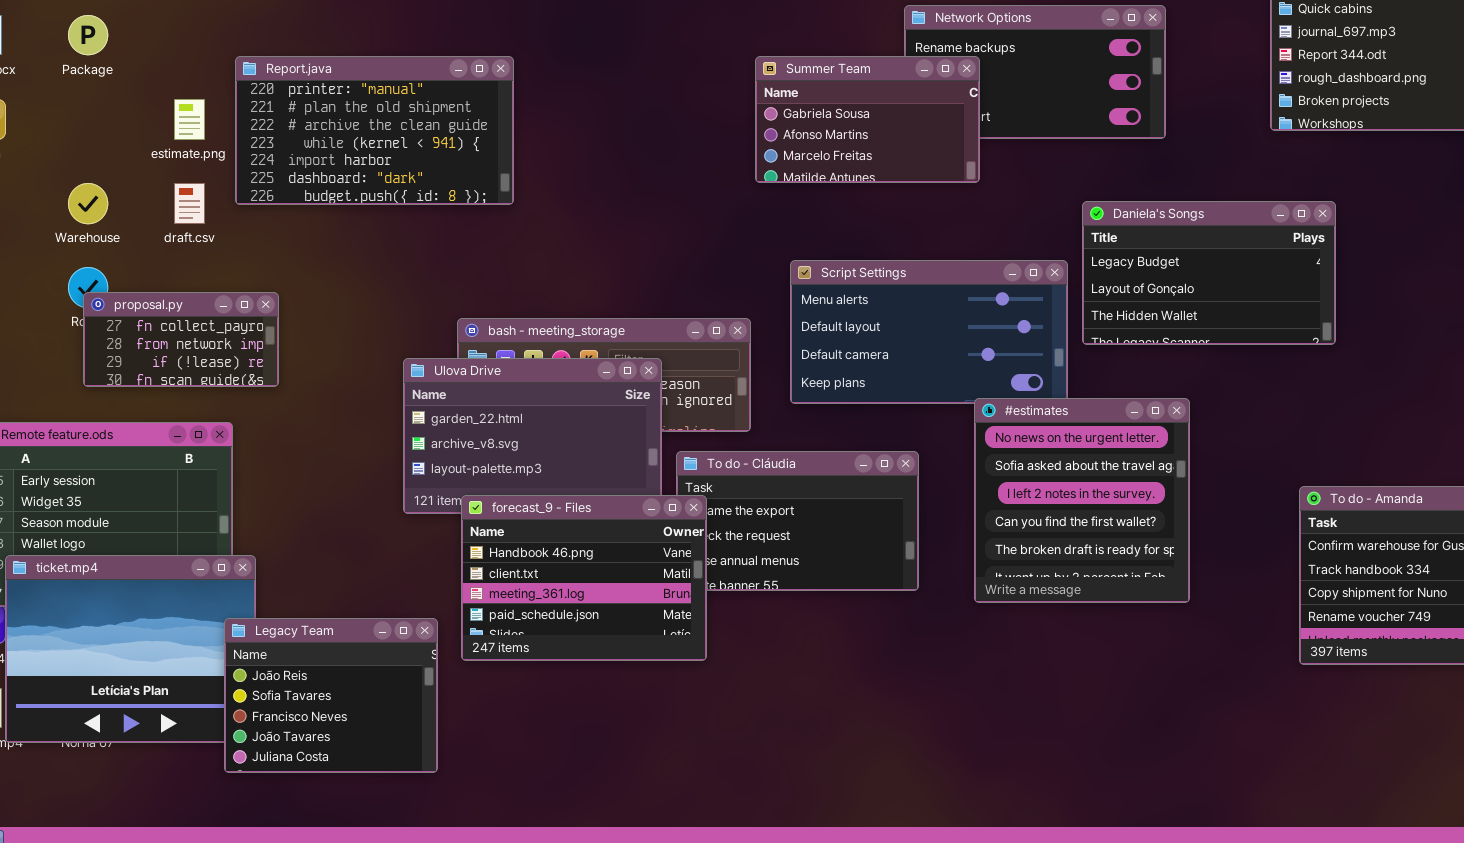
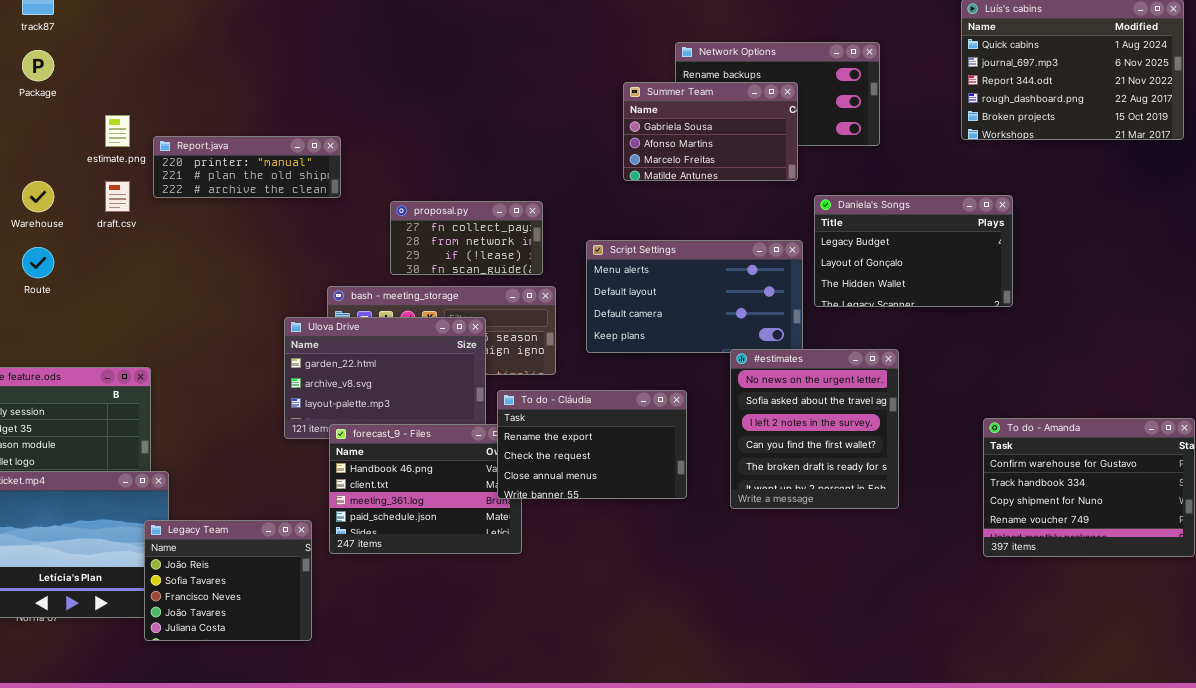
Report.java: [235,56,514,205] -> [153,136,341,198], resized
Summer Team: [755,56,980,183] -> [623,82,798,181], moved
proposal.py: [83,292,279,387] -> [390,201,543,275], moved
To do - Cláudia: [676,451,919,591] -> [497,390,687,499], raised

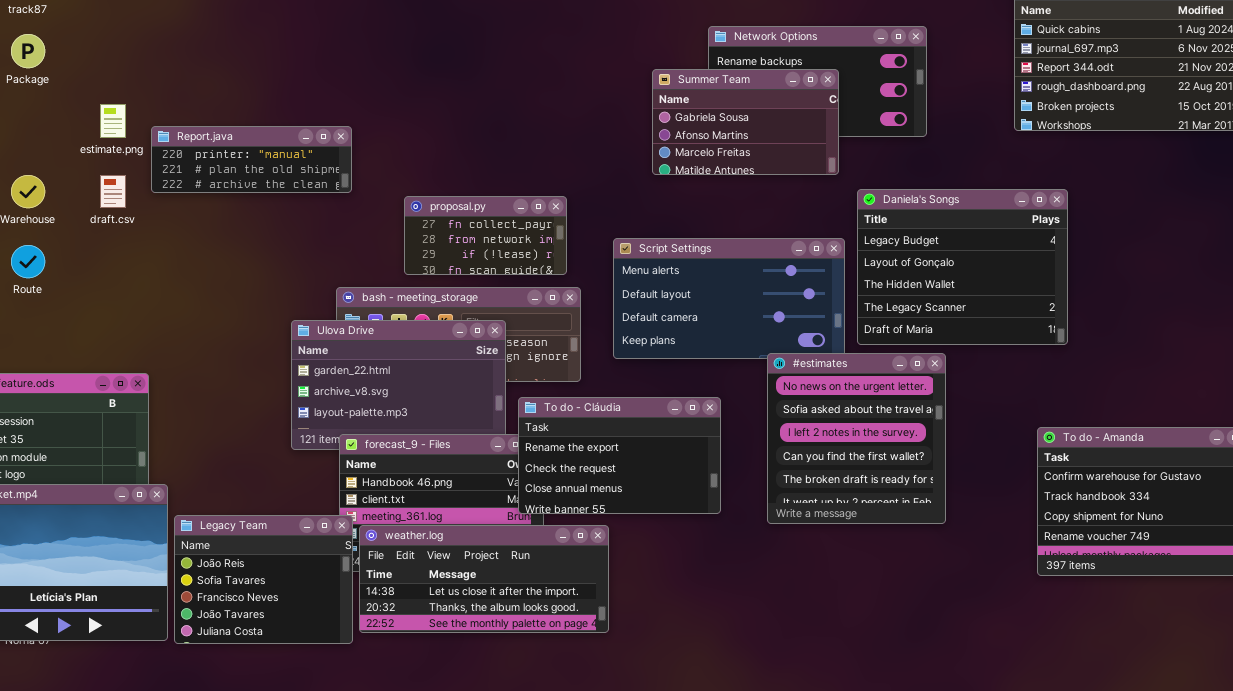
Daniela's Songs: [814,195,1013,307] -> [857,189,1068,345], resized
weather.log: none -> [359,525,609,633], opened
Legacy Team: [144,520,312,641] -> [174,515,353,644], moved

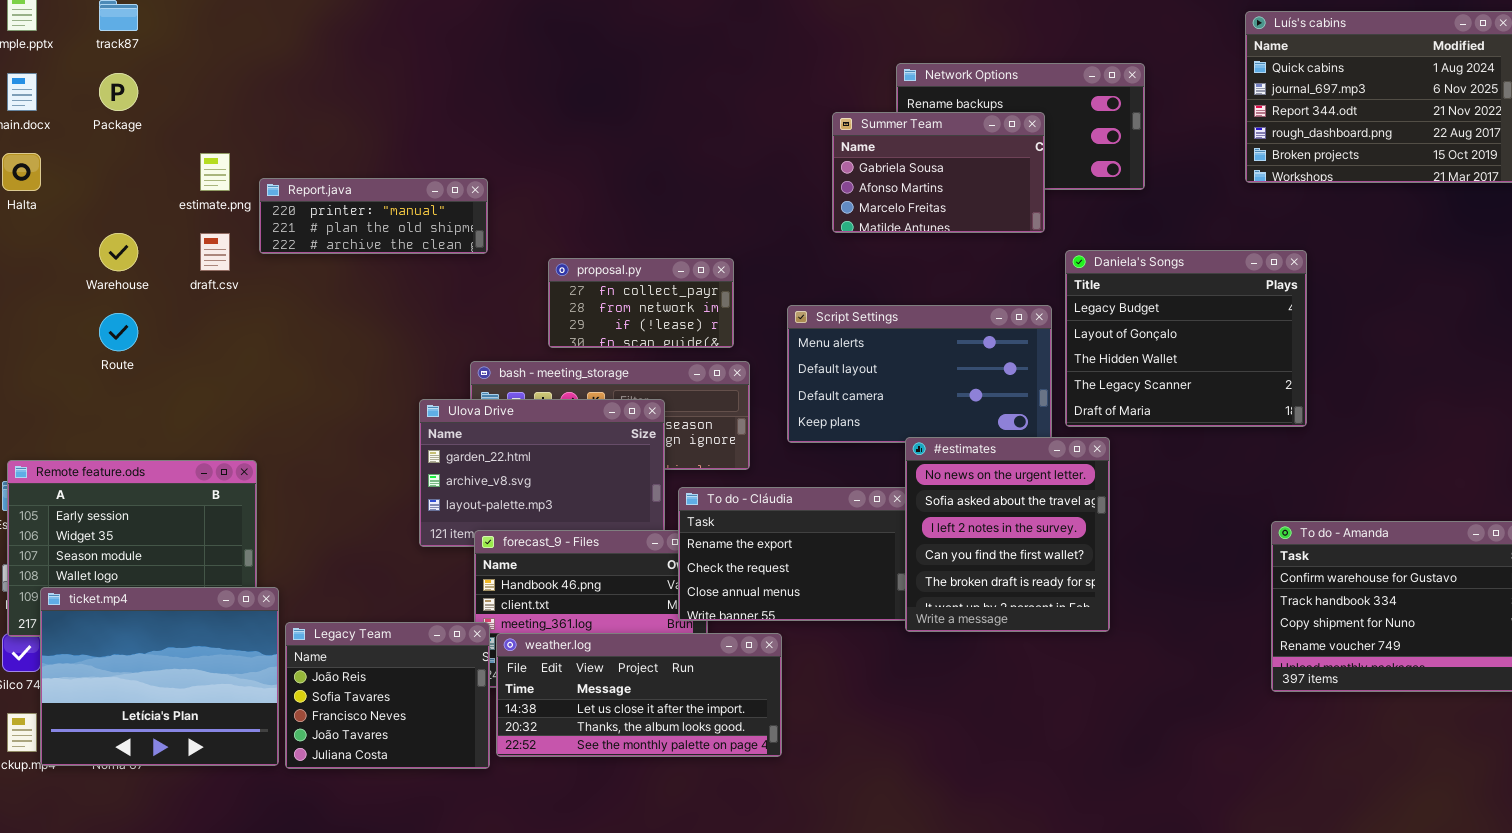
#estimates: [767,353,946,524] -> [905,437,1110,632], moved

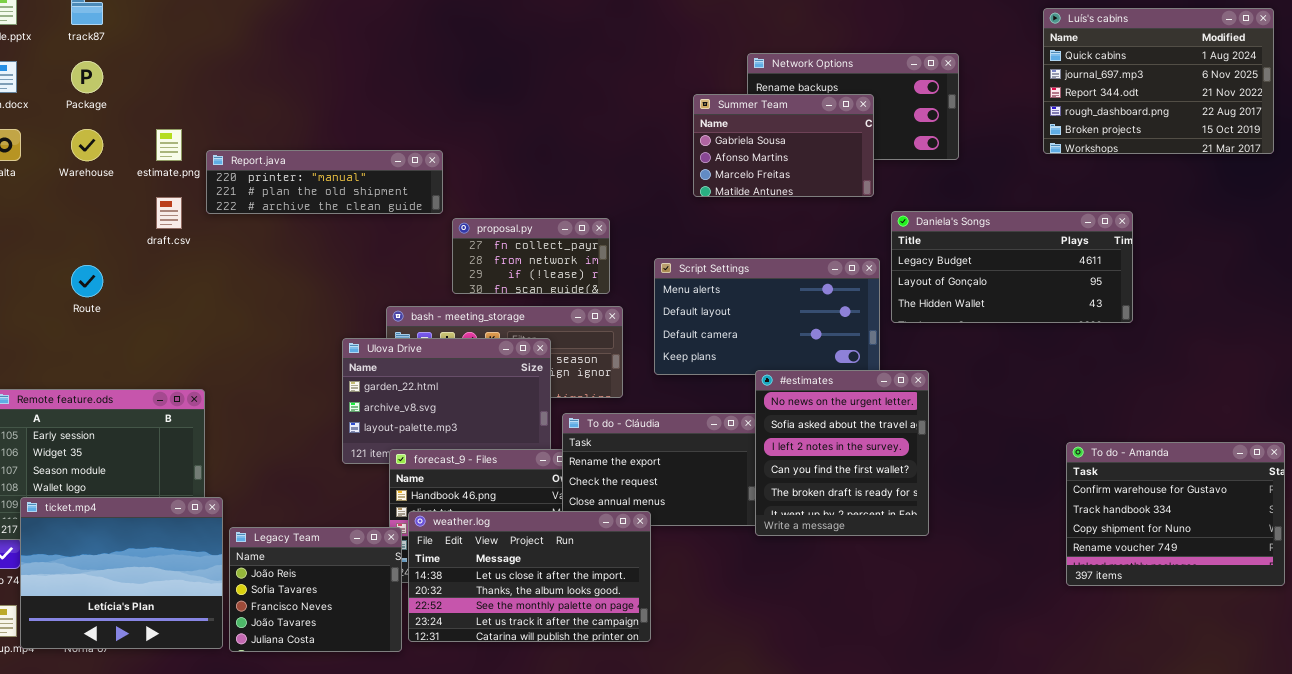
Report.java: [259,178,488,254] -> [206,150,443,214], resized
Warehouse: [99,233,138,271] -> [71,129,103,161], moved
Daniela's Songs: [1065,250,1307,427] -> [891,211,1133,323], resized
weather.log: [496,633,782,757] -> [408,511,651,642], resized

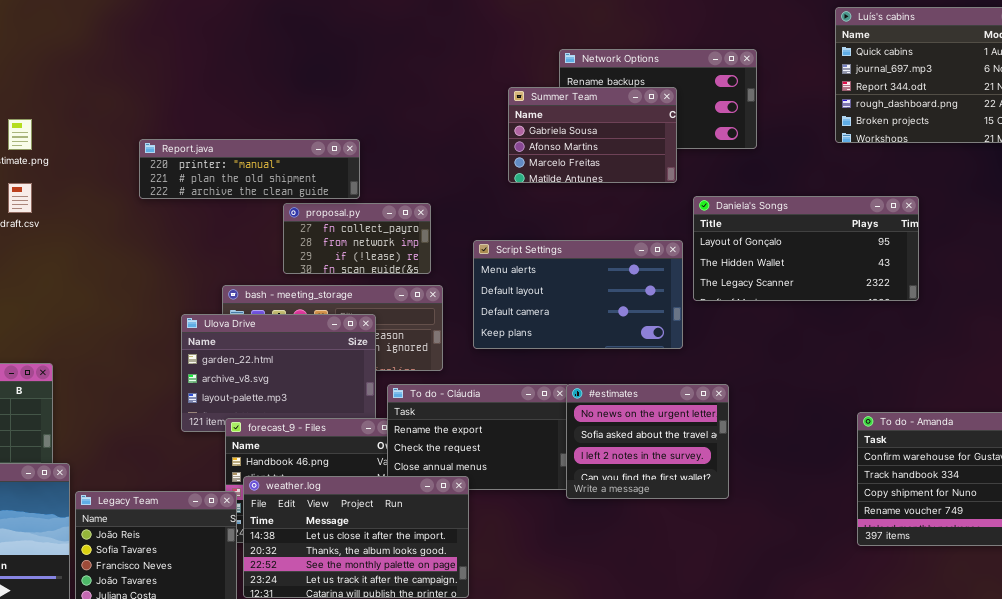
Report.java: [206,150,443,214] -> [139,139,360,199], moved
Daniela's Songs: [891,211,1133,323] -> [693,196,919,301], scrolled down 1 row
#estimates: [755,370,929,536] -> [566,384,729,499], resized

